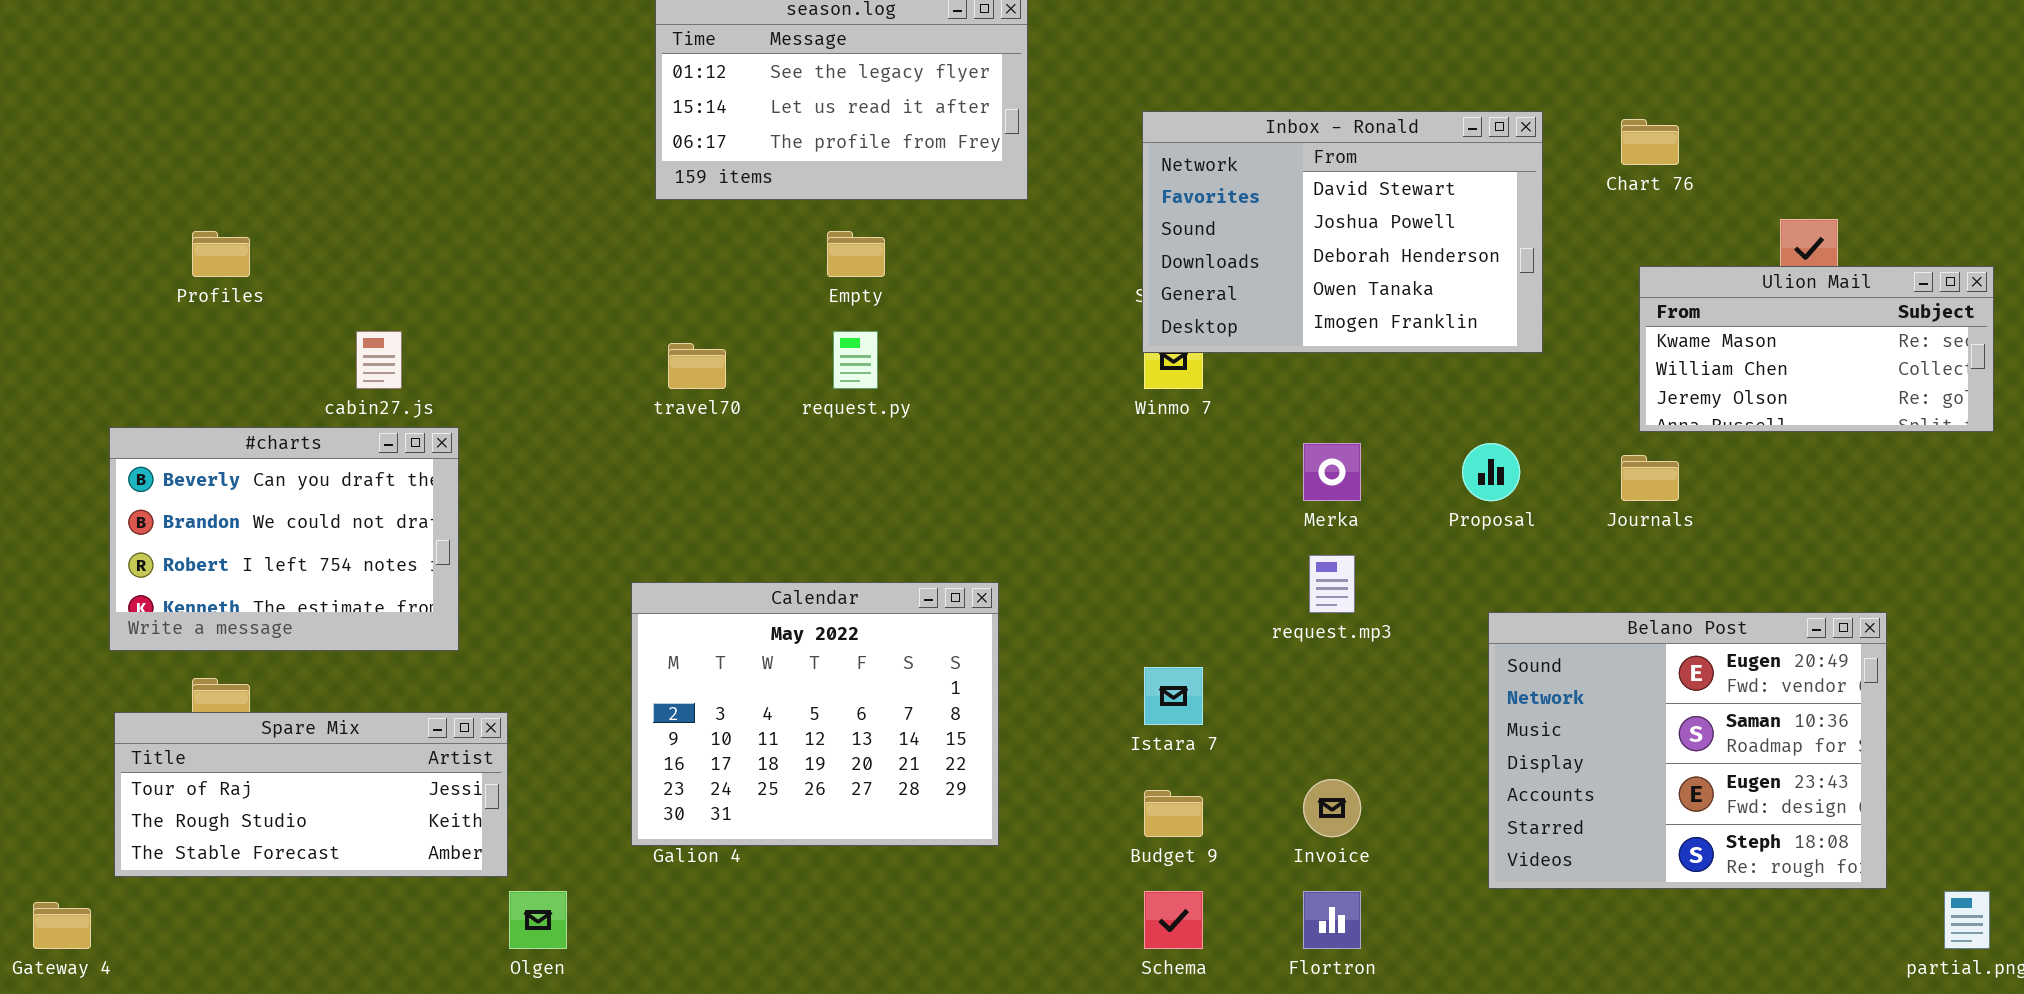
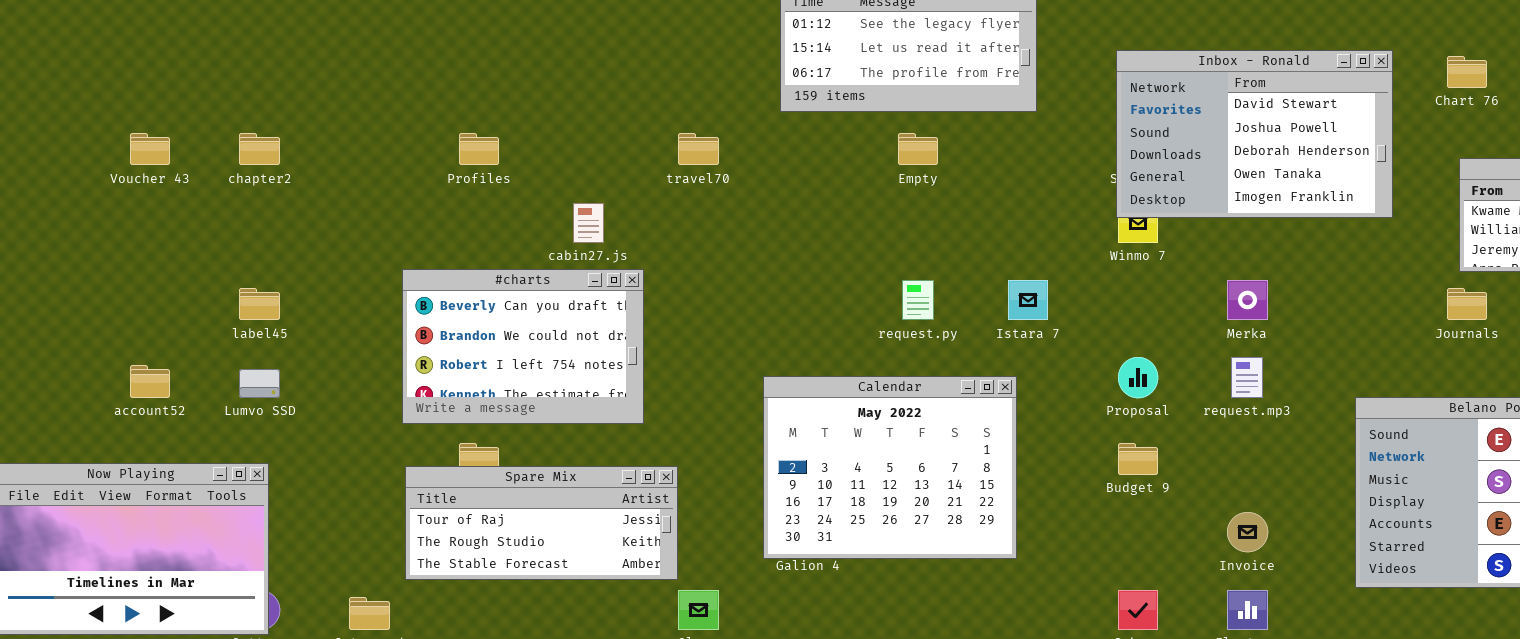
request.py: [833,331,878,389] -> [902,280,934,320], moved
travel70: [668,343,726,389] -> [678,133,719,165], moved
Proposal: [1462,443,1520,501] -> [1118,357,1158,398], moved
Istara 7: [1144,667,1203,725] -> [1008,280,1048,320], moved
Budget 9: [1144,790,1203,837] -> [1118,443,1158,475], moved

